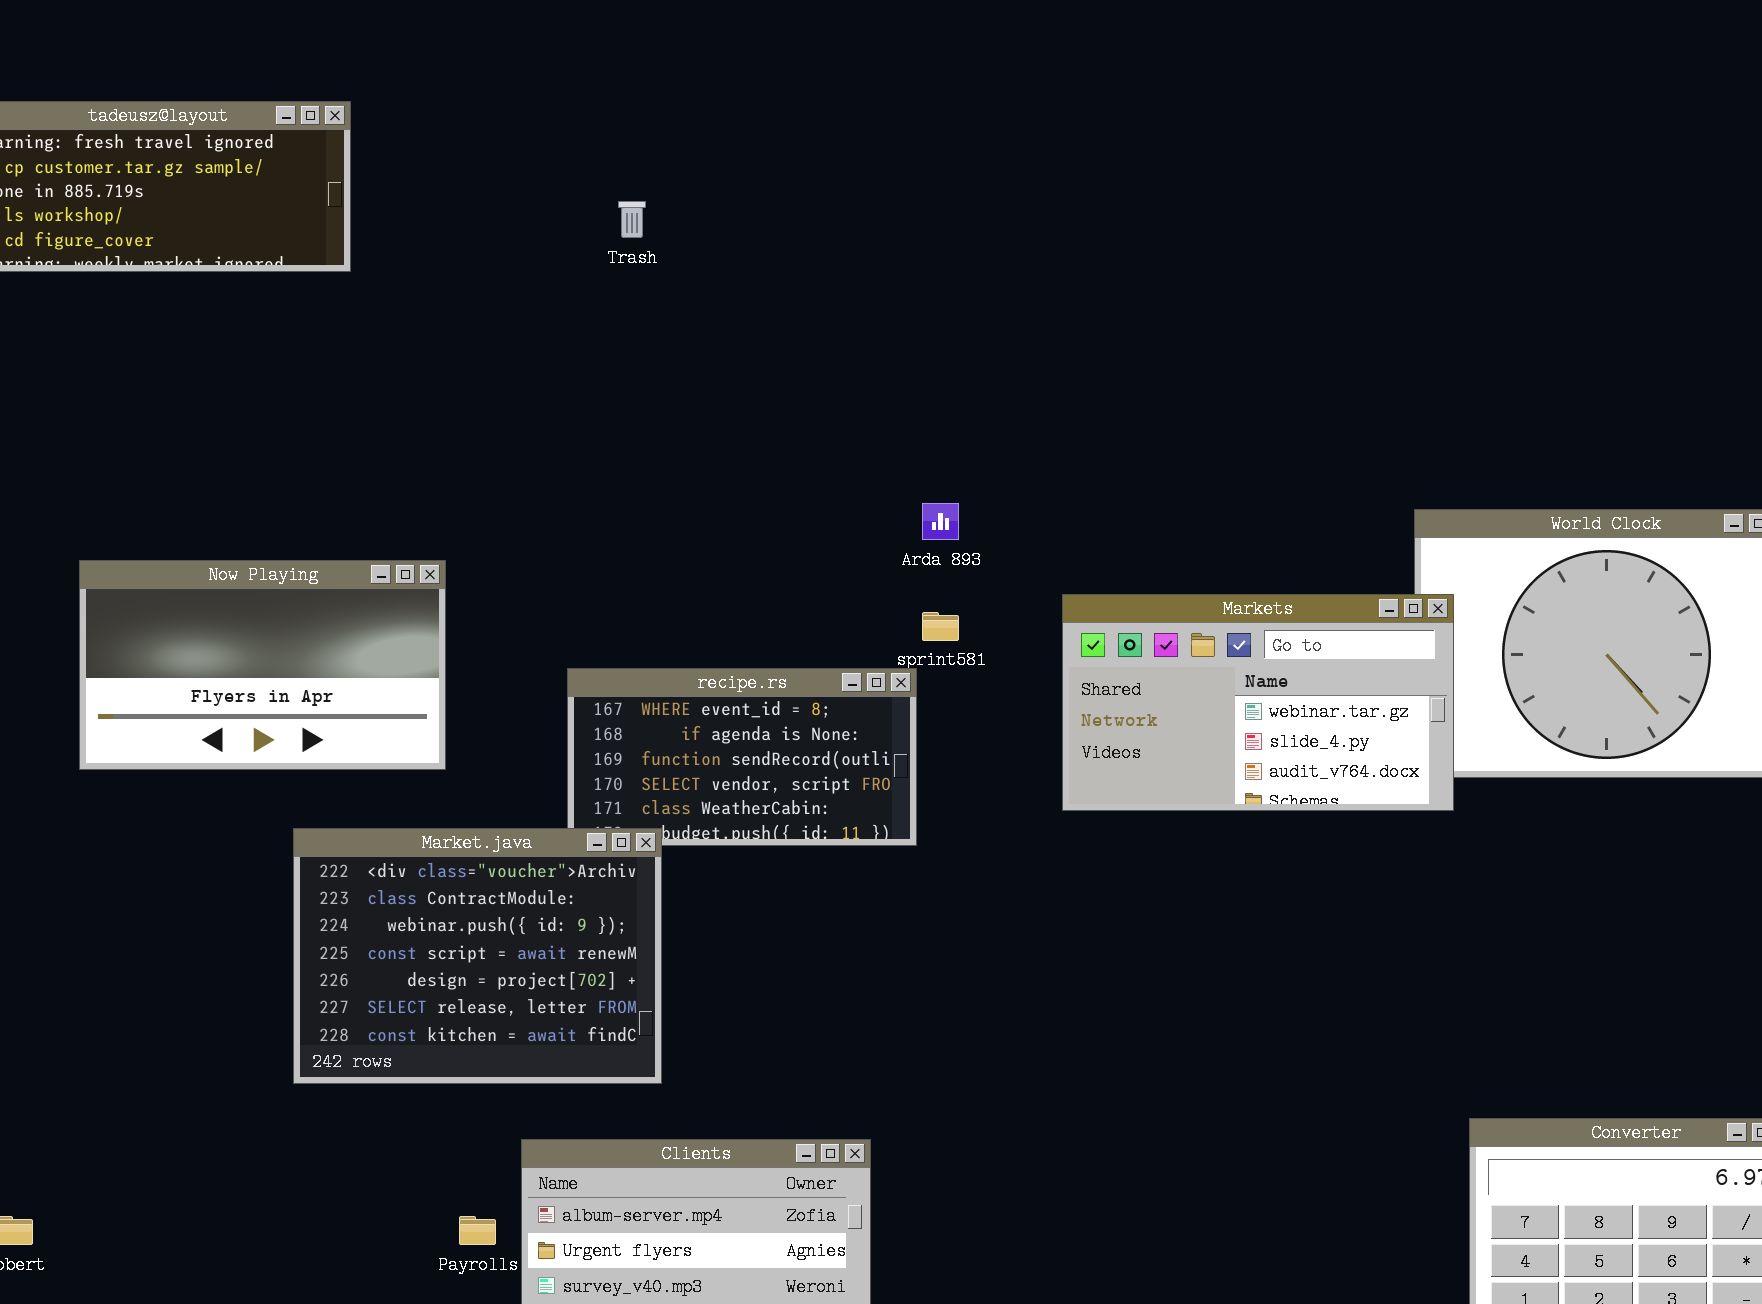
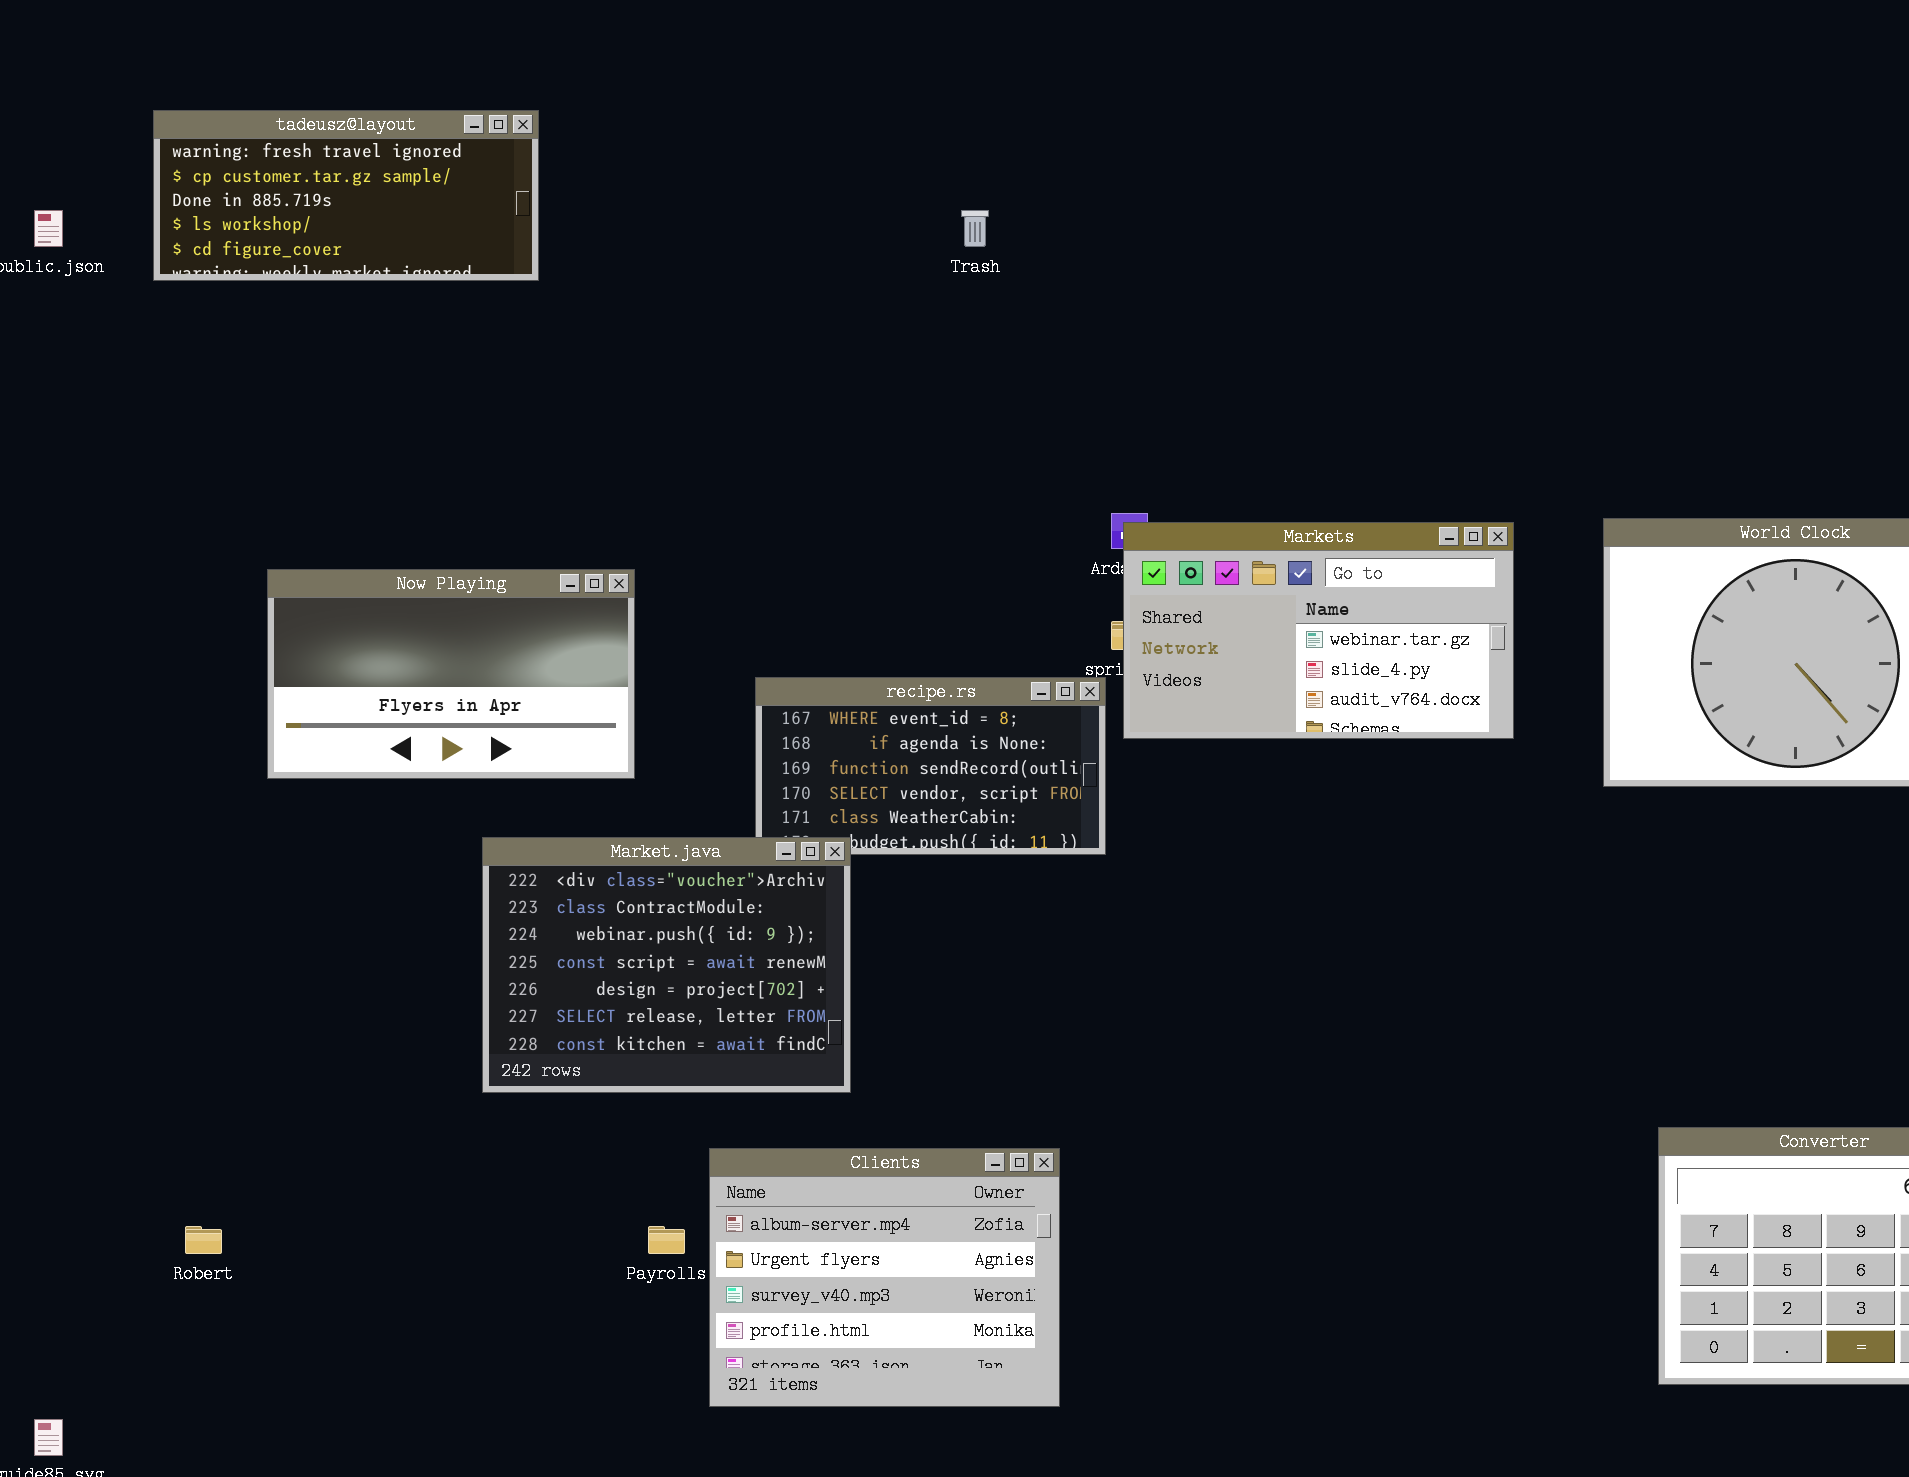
Trash: [618,201,646,238] -> [961,210,989,247], moved
Markets: [1062,594,1454,811] -> [1123,522,1514,739], moved

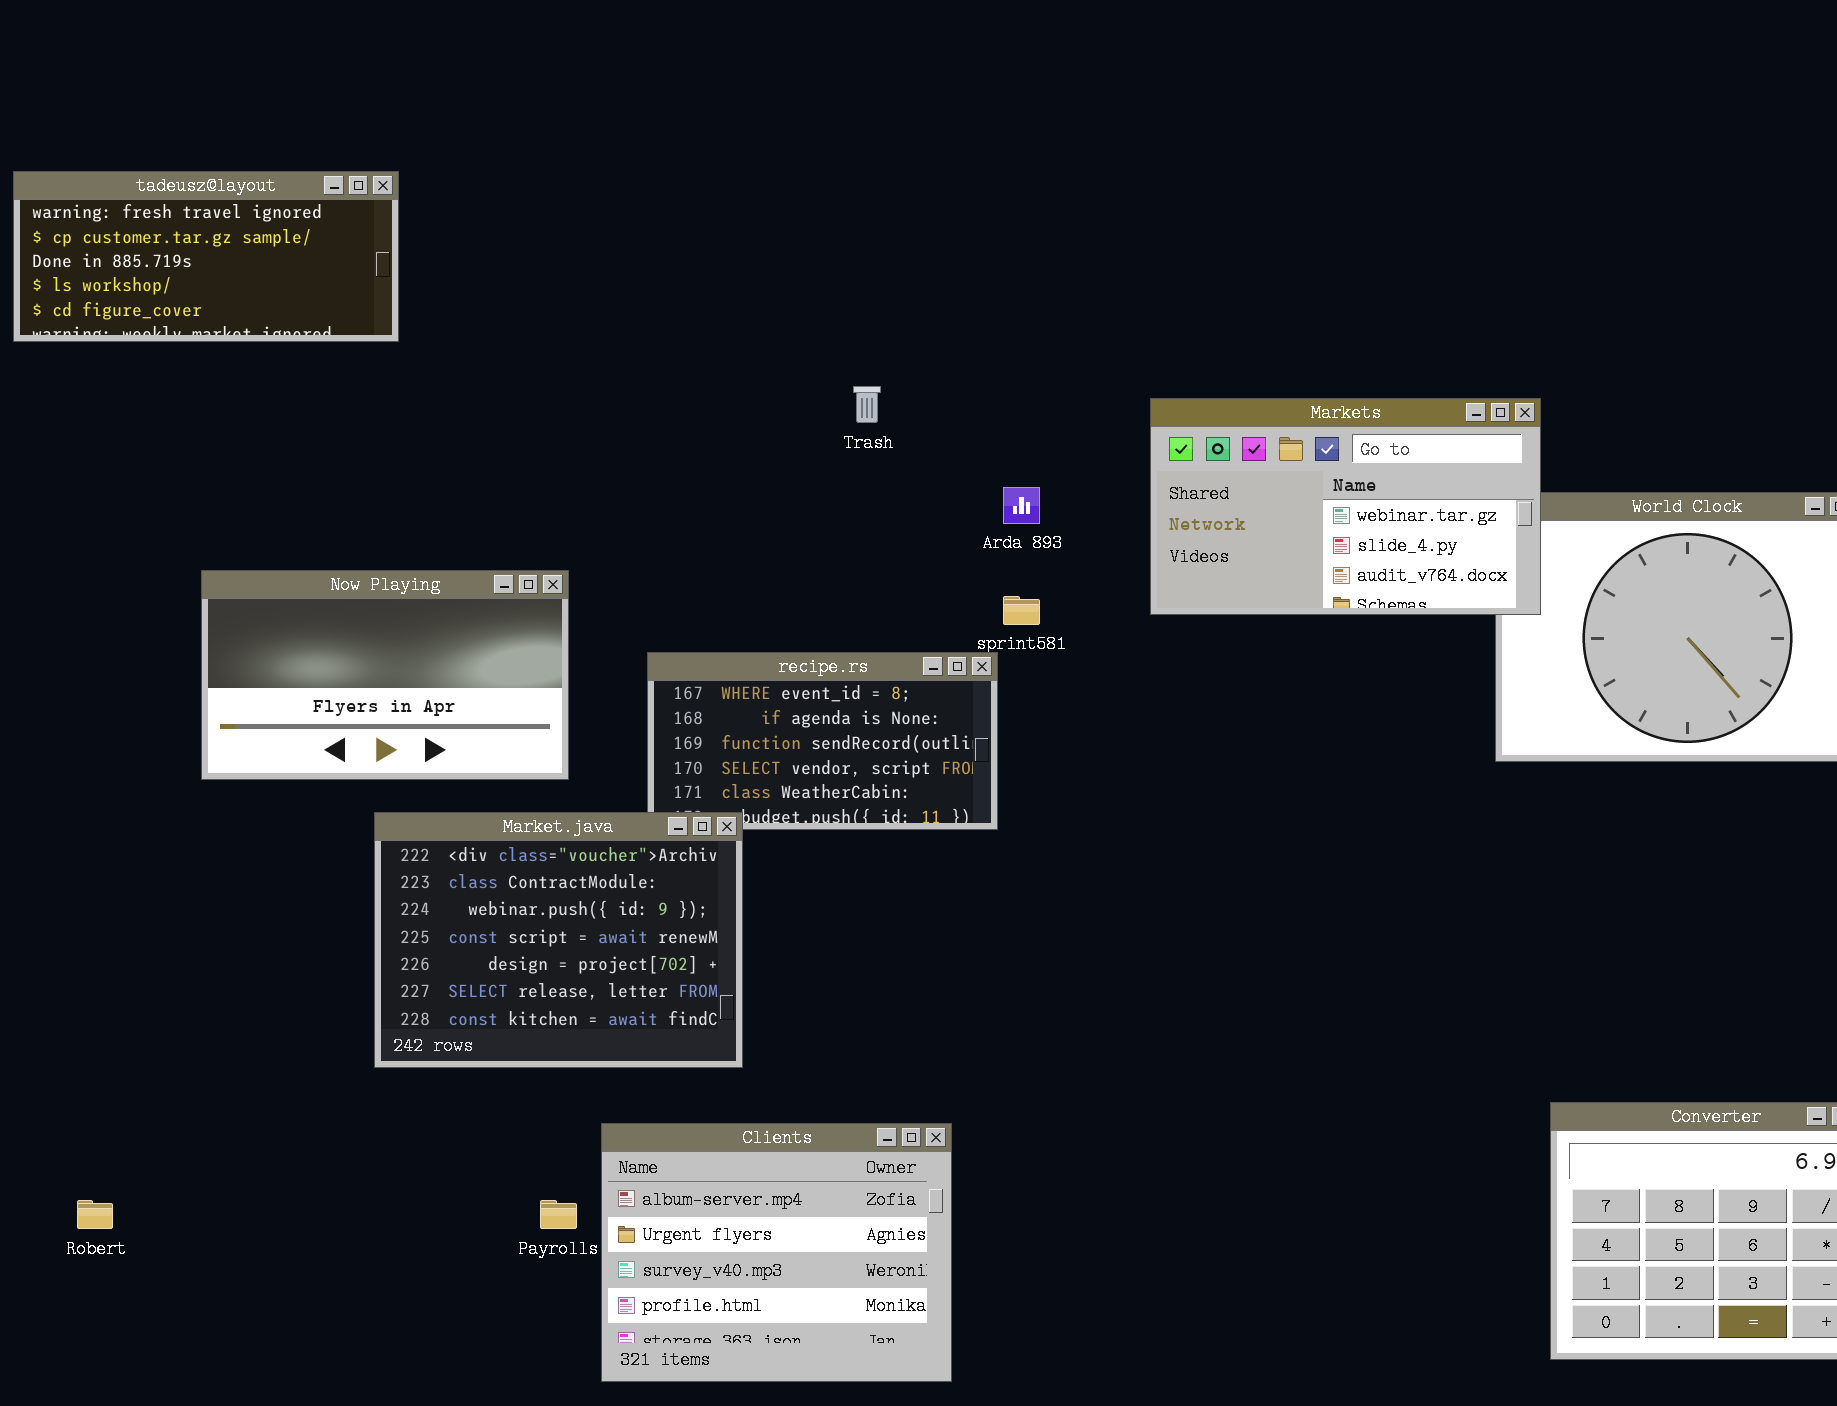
tadeusz@layout: [153,110,539,281] -> [13,171,399,342], moved
Trash: [961,210,989,247] -> [853,386,881,423], moved
Markets: [1123,522,1514,739] -> [1150,398,1541,615], moved
Now Playing: [267,569,635,779] -> [201,570,569,780], moved

